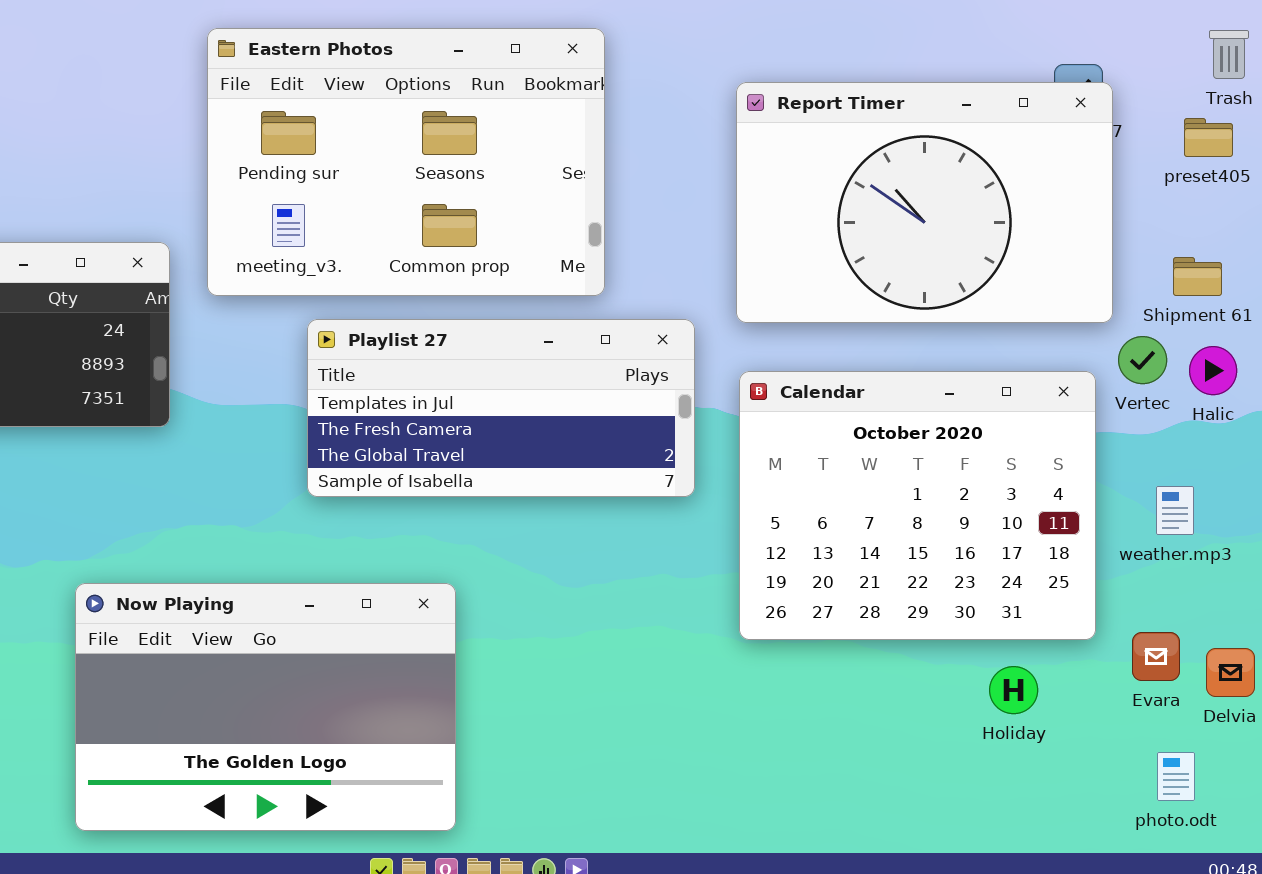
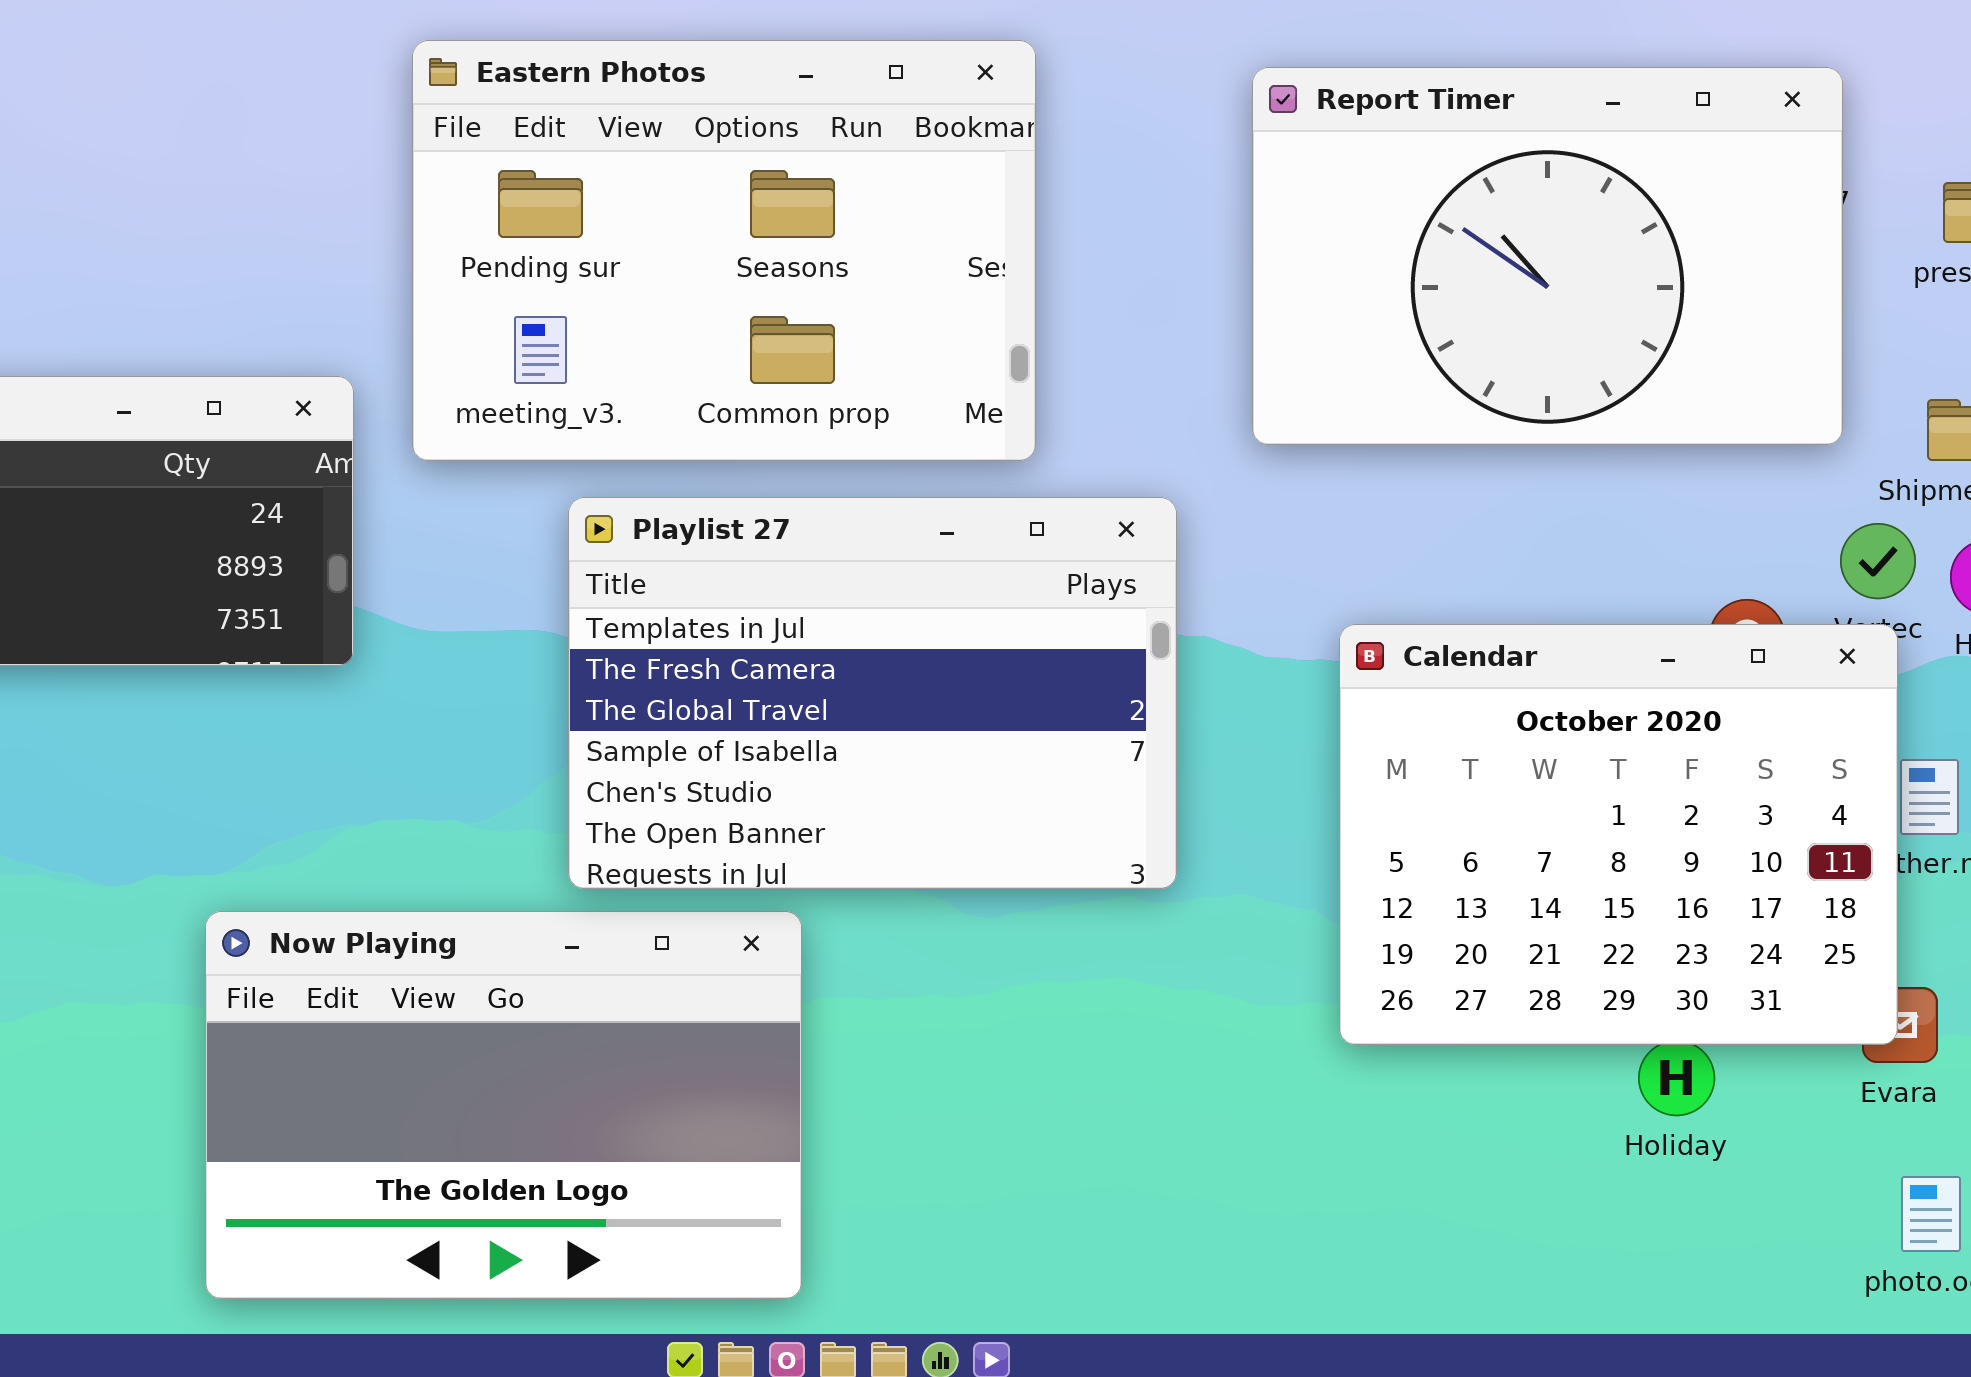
Report Timer: [736,82,1113,323] -> [1252,67,1843,445], moved
Playlist 27: [307,319,695,497] -> [568,497,1177,889], resized
Calendar: [739,371,1096,640] -> [1339,624,1898,1045], moved

